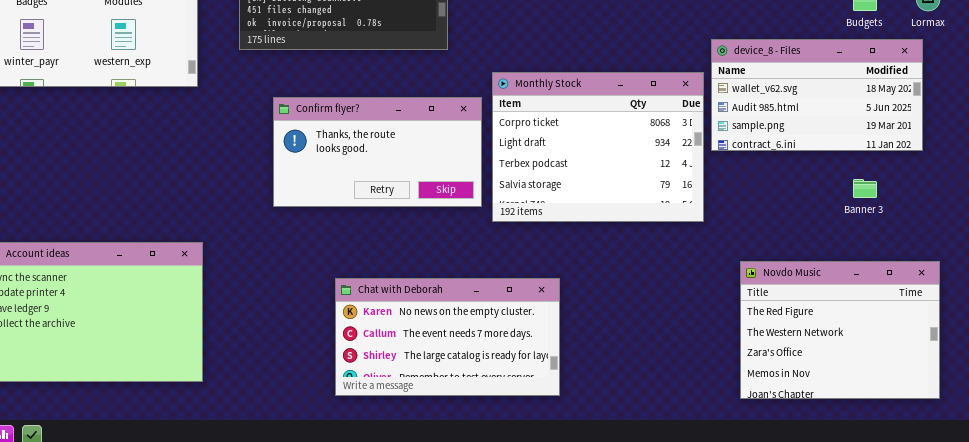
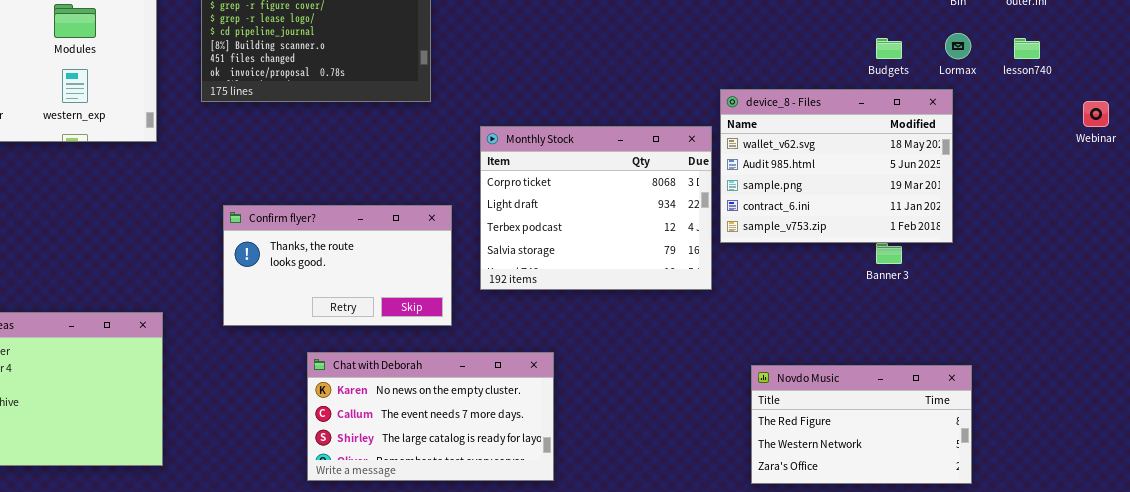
device_8 - Files: [711,39,923,151] -> [720,89,953,243], resized
Confirm flyer?: [273,97,482,207] -> [223,205,452,326], moved
Novdo Music: [740,261,940,399] -> [751,365,972,484], resized

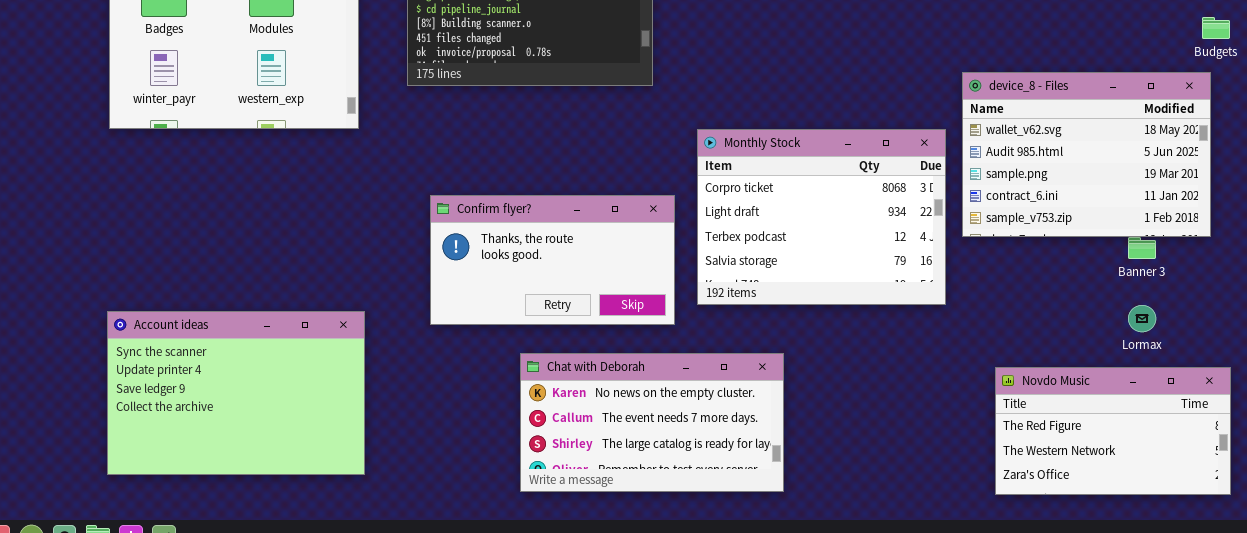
Lormax: [945,33,971,59] -> [1128,305,1156,332], moved
Budgets: [876,38,902,59] -> [1202,17,1230,39], moved
Monthly Stock: [480,126,712,290] -> [697,129,946,305], moved

